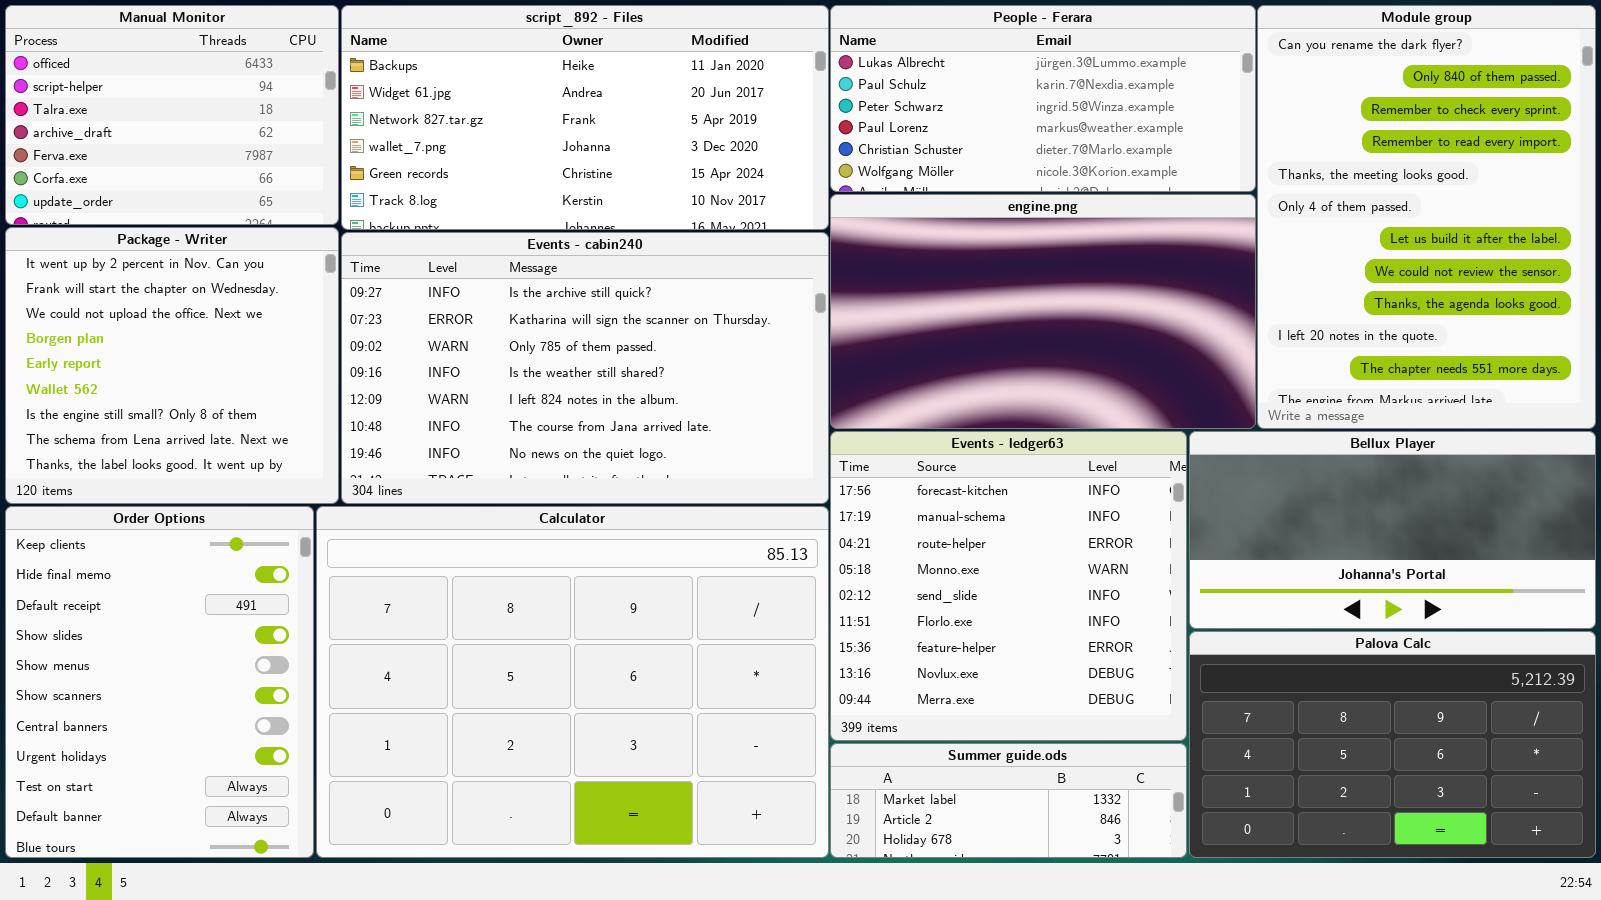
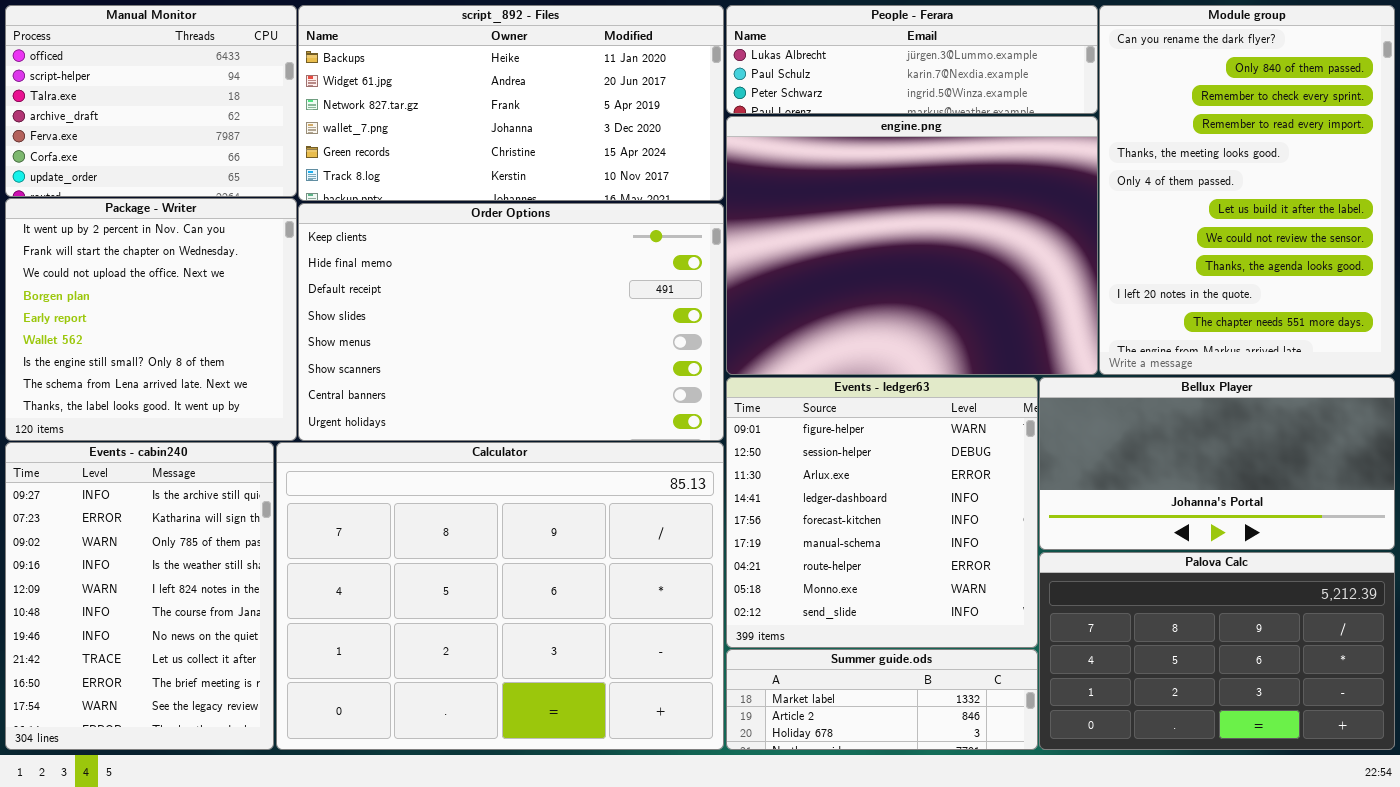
People - Ferara: [830,5,1256,192] -> [726,5,1098,114], resized
engine.png: [830,194,1256,429] -> [726,116,1098,375], resized
Events - cabin240: [341,232,829,504] -> [5,442,274,750], moved, resized
Events - ledger63: [830,431,1187,741] -> [726,377,1038,648], scrolled up 4 rows
Order Options: [5,506,314,858] -> [298,203,724,441], moved, resized

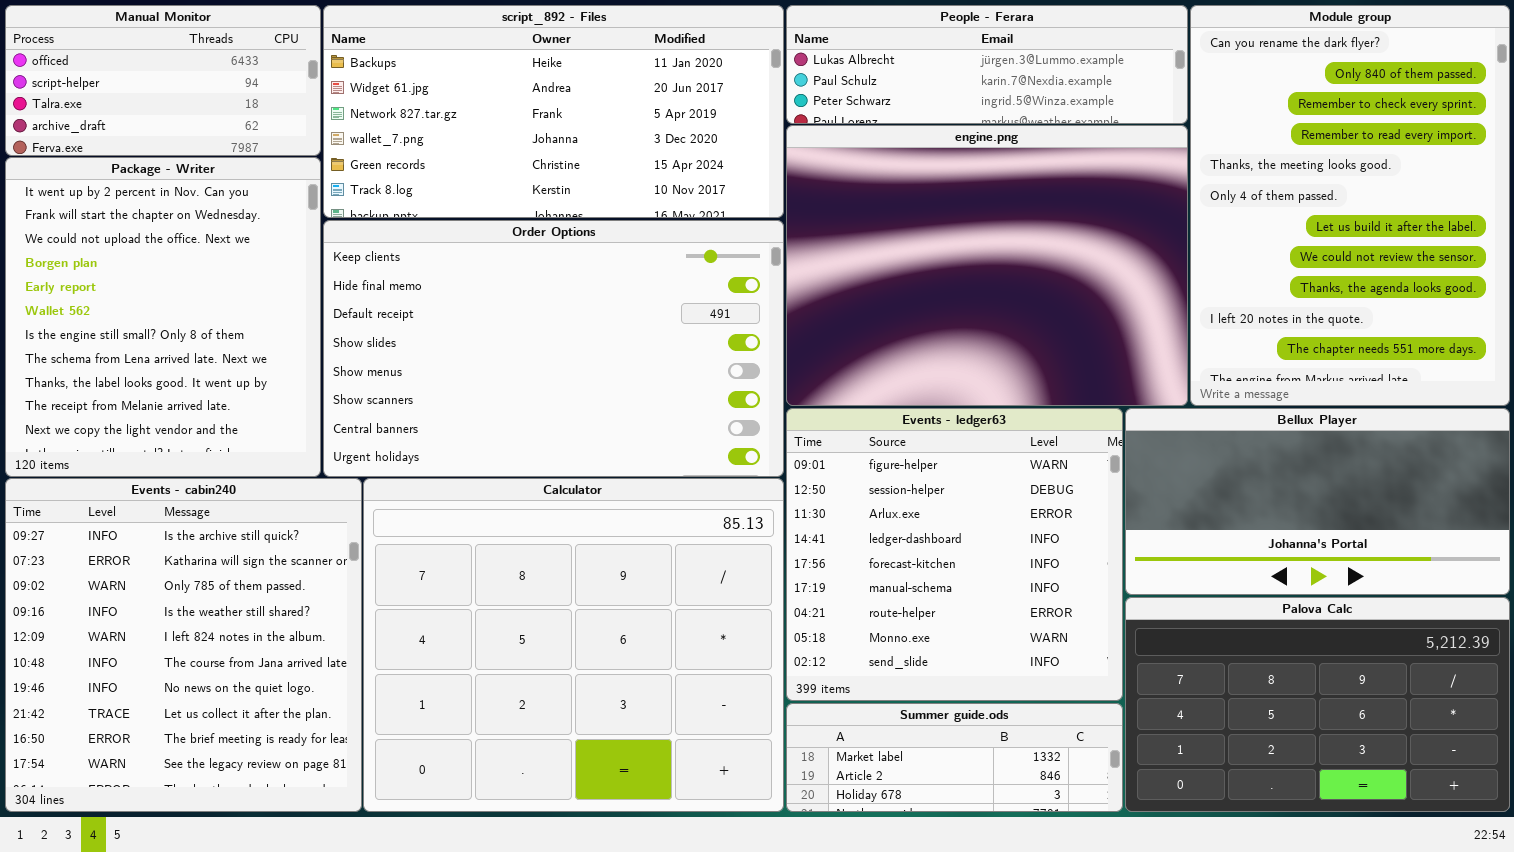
Manual Monitor: [5,5,297,197] -> [5,5,321,156], resized
Package - Writer: [5,198,297,441] -> [5,157,321,477], resized
Events - cabin240: [5,442,274,750] -> [5,478,362,812], resized
Calculator: [276,442,724,750] -> [363,478,784,812], resized

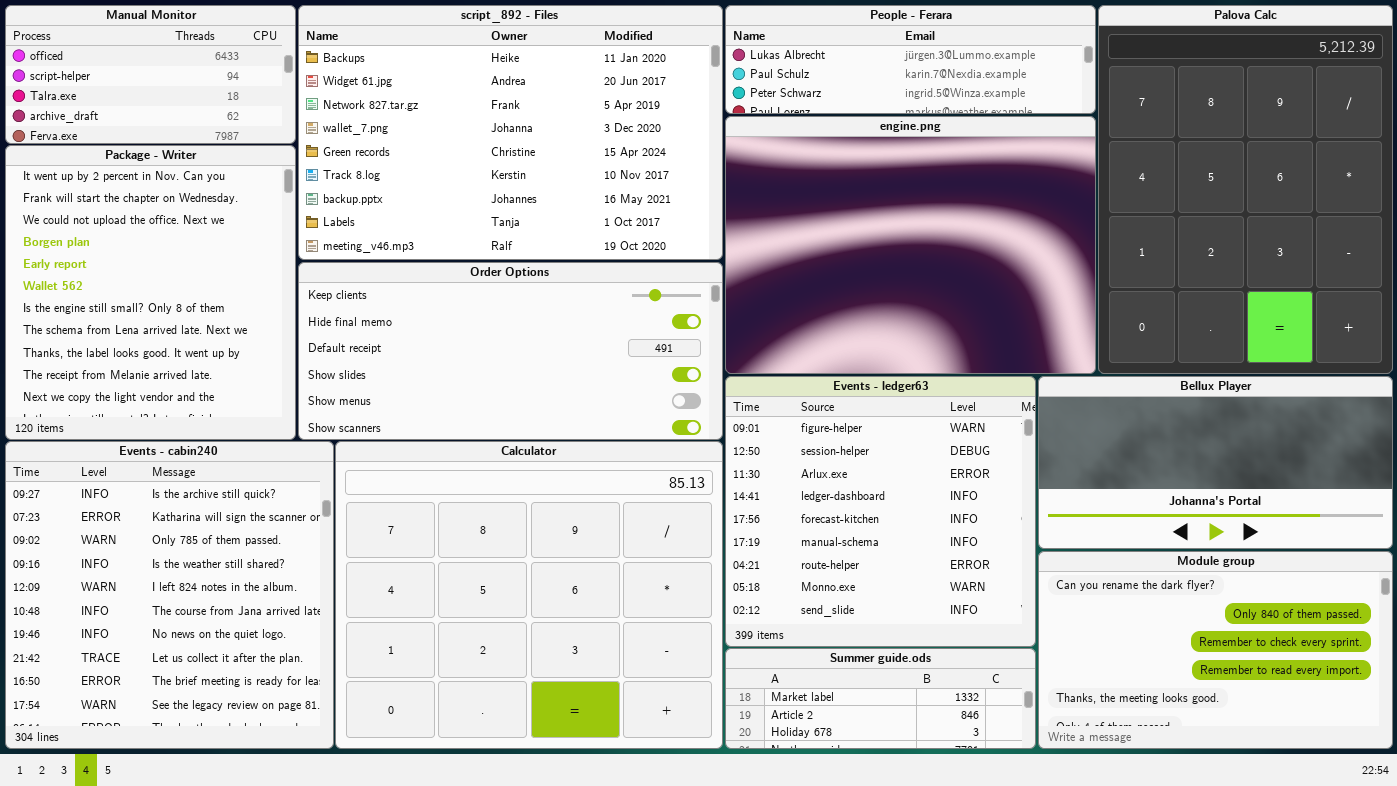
script_892 - Files: [323,5,784,218] -> [298,5,723,260], resized
Module group: [1190,5,1510,406] -> [1038,551,1393,749], moved, resized
Order Options: [323,220,784,477] -> [298,262,723,440], resized
Palova Calc: [1125,597,1510,812] -> [1098,5,1393,374], moved, resized

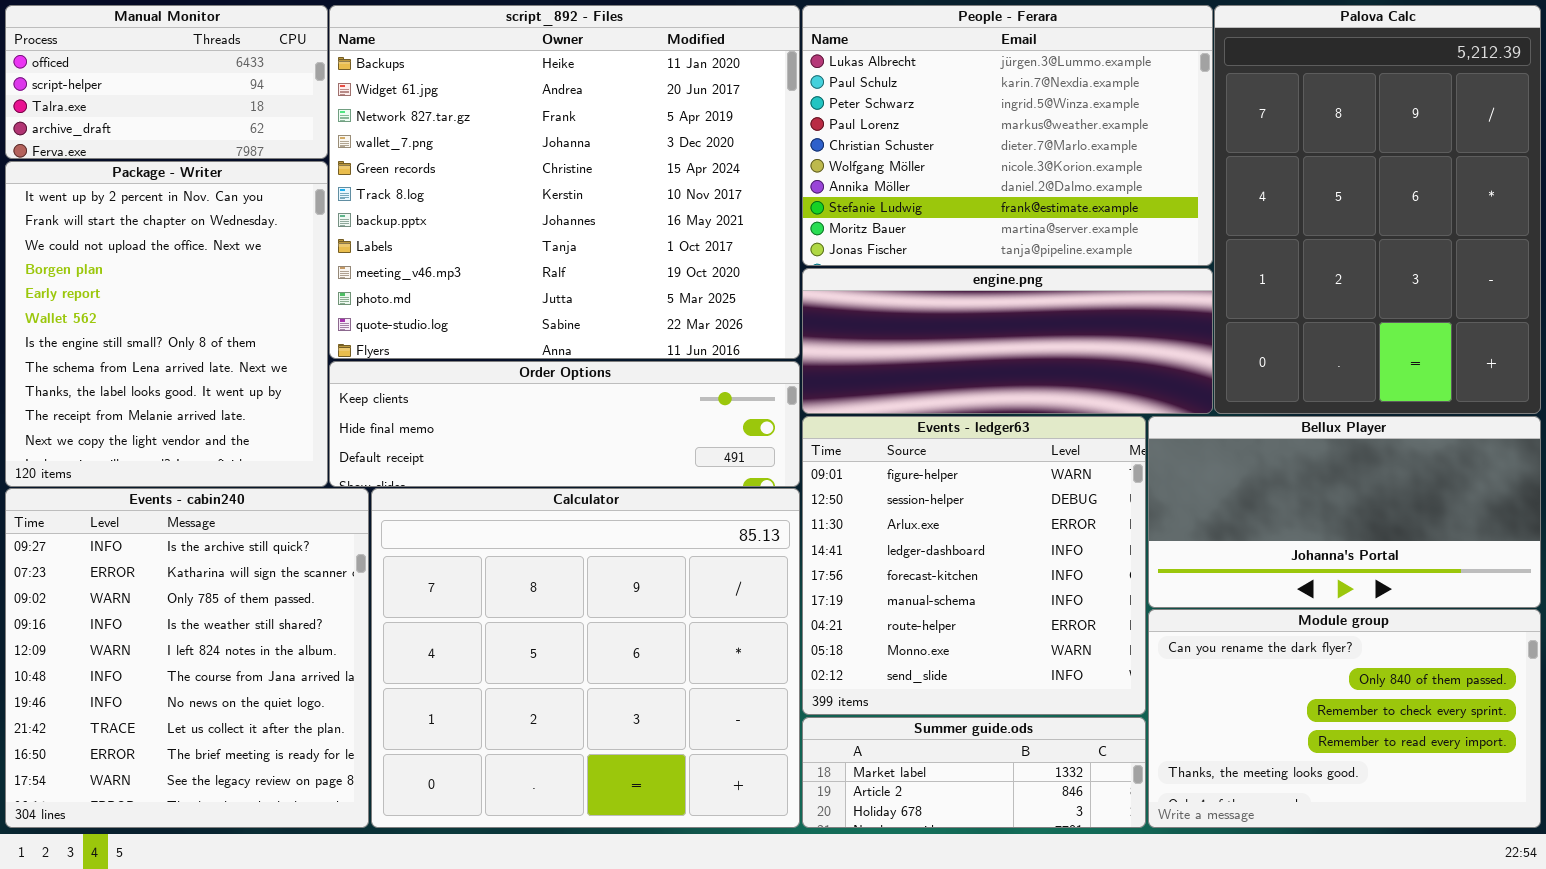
script_892 - Files: [298,5,723,260] -> [329,5,800,359], resized
People - Ferara: [725,5,1096,114] -> [802,5,1213,266], resized
engine.png: [725,116,1096,374] -> [802,268,1213,414], resized
Order Options: [298,262,723,440] -> [329,361,800,487], resized

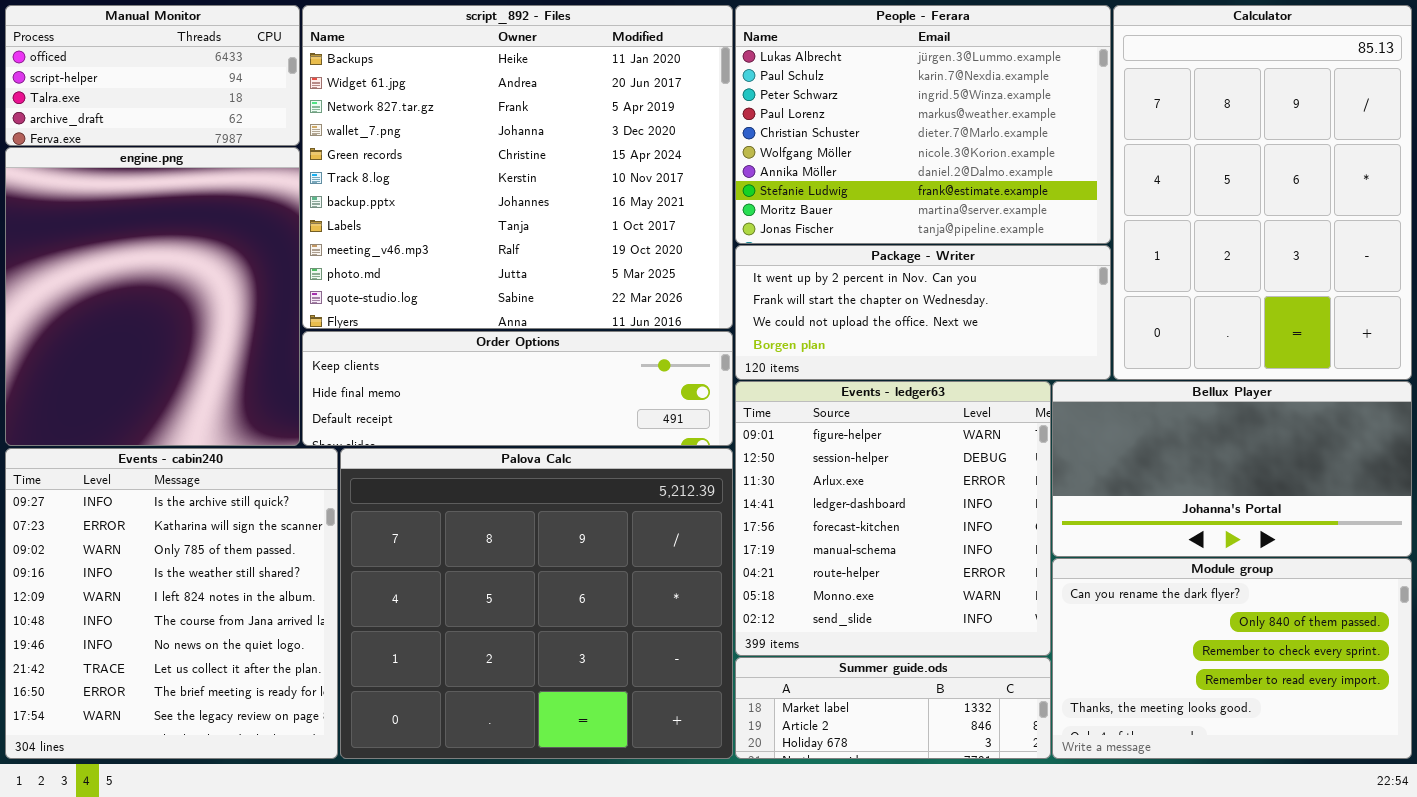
Palova Calc: [1214,5,1541,414] -> [340,448,733,759], moved, resized
Package - Writer: [5,161,328,487] -> [735,245,1111,380], moved, resized
engine.png: [802,268,1213,414] -> [5,147,300,446], moved, resized
Calculator: [371,488,800,828] -> [1113,5,1412,380], moved, resized

